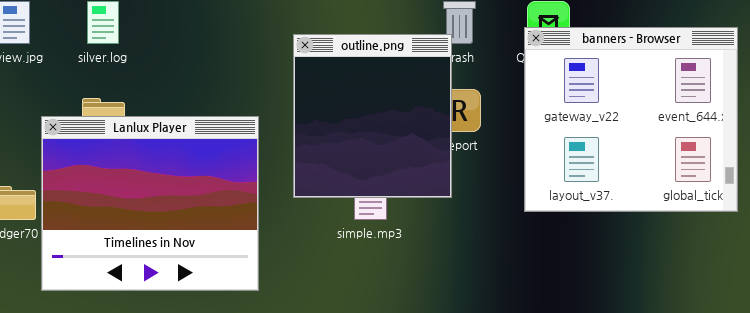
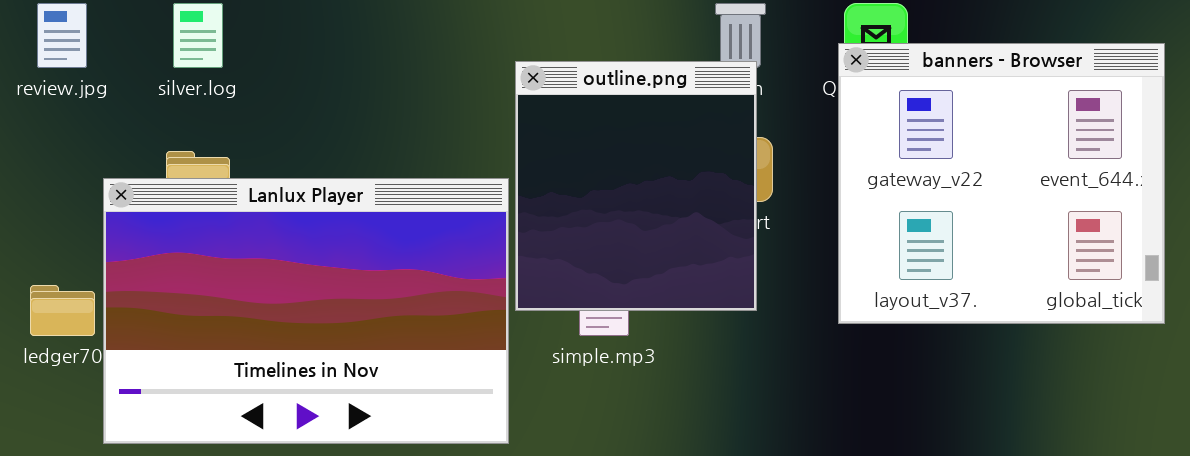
outline.png: [293,34,452,198] -> [515,61,757,311], moved
Lanlux Player: [41,116,259,291] -> [103,178,509,444], resized

